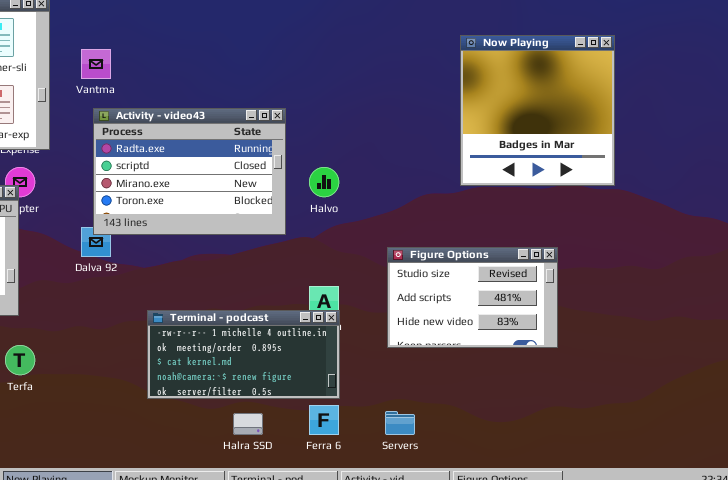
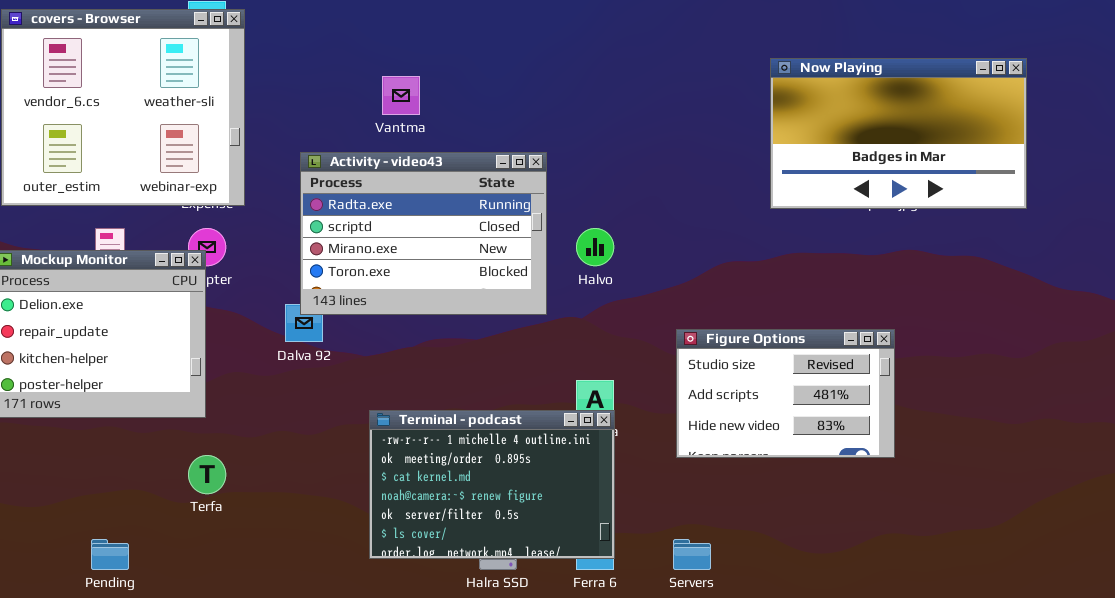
Now Playing: [460,35,615,186] -> [770,58,1027,209], resized
Vantma: [81,49,111,79] -> [382,76,420,115], moved
Terminal - podcast: [147,310,340,399] -> [369,410,615,559], resized

